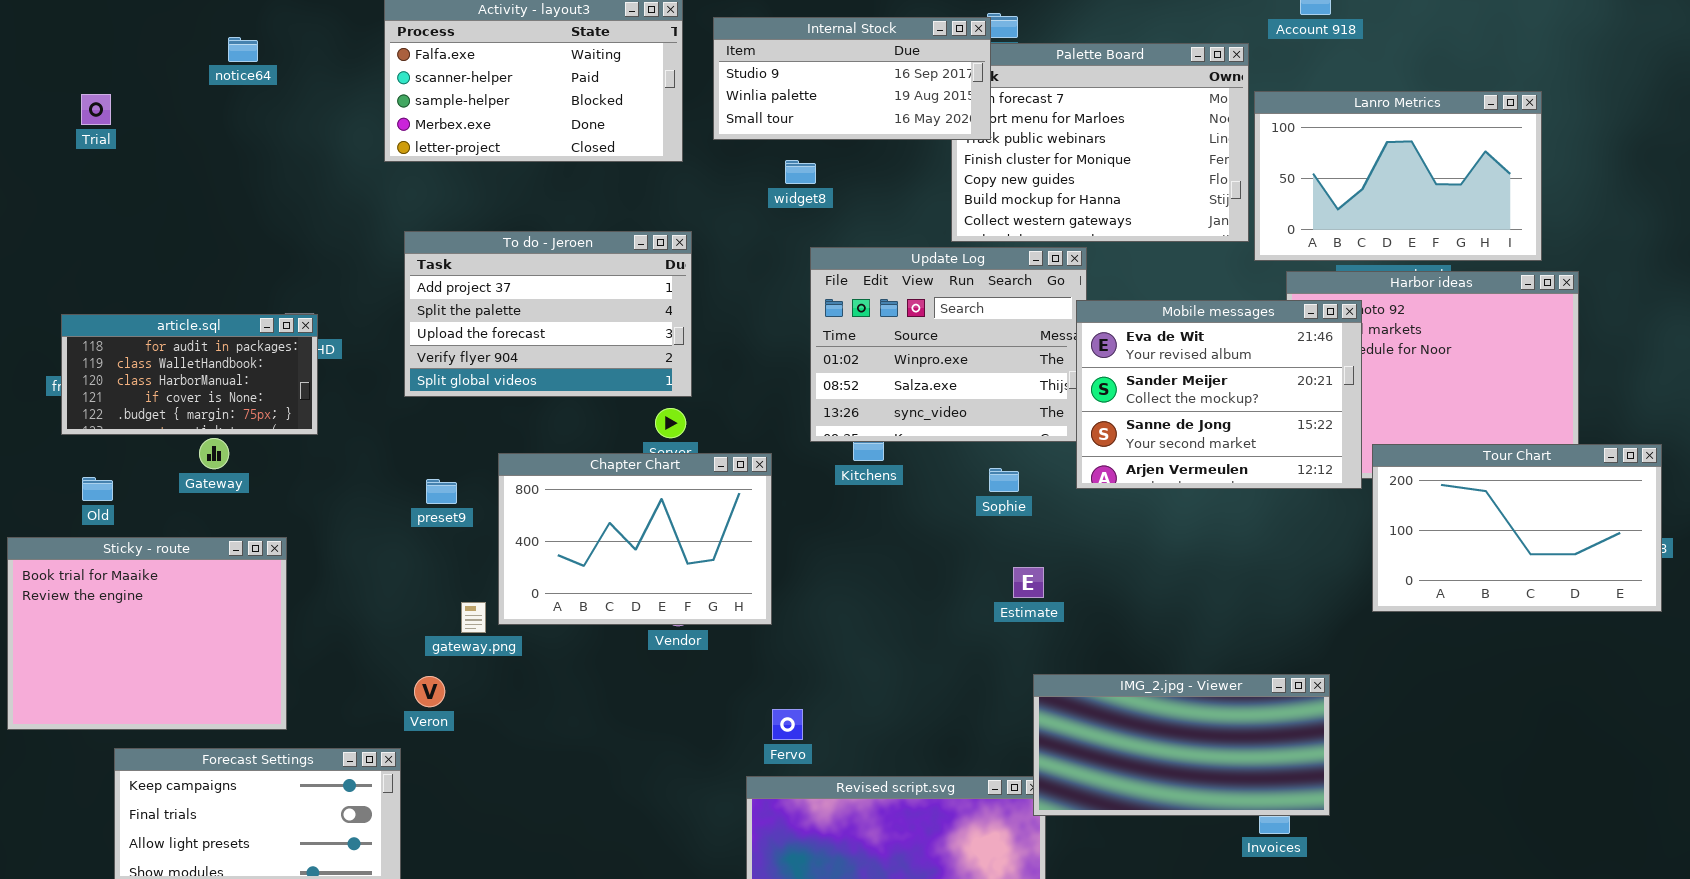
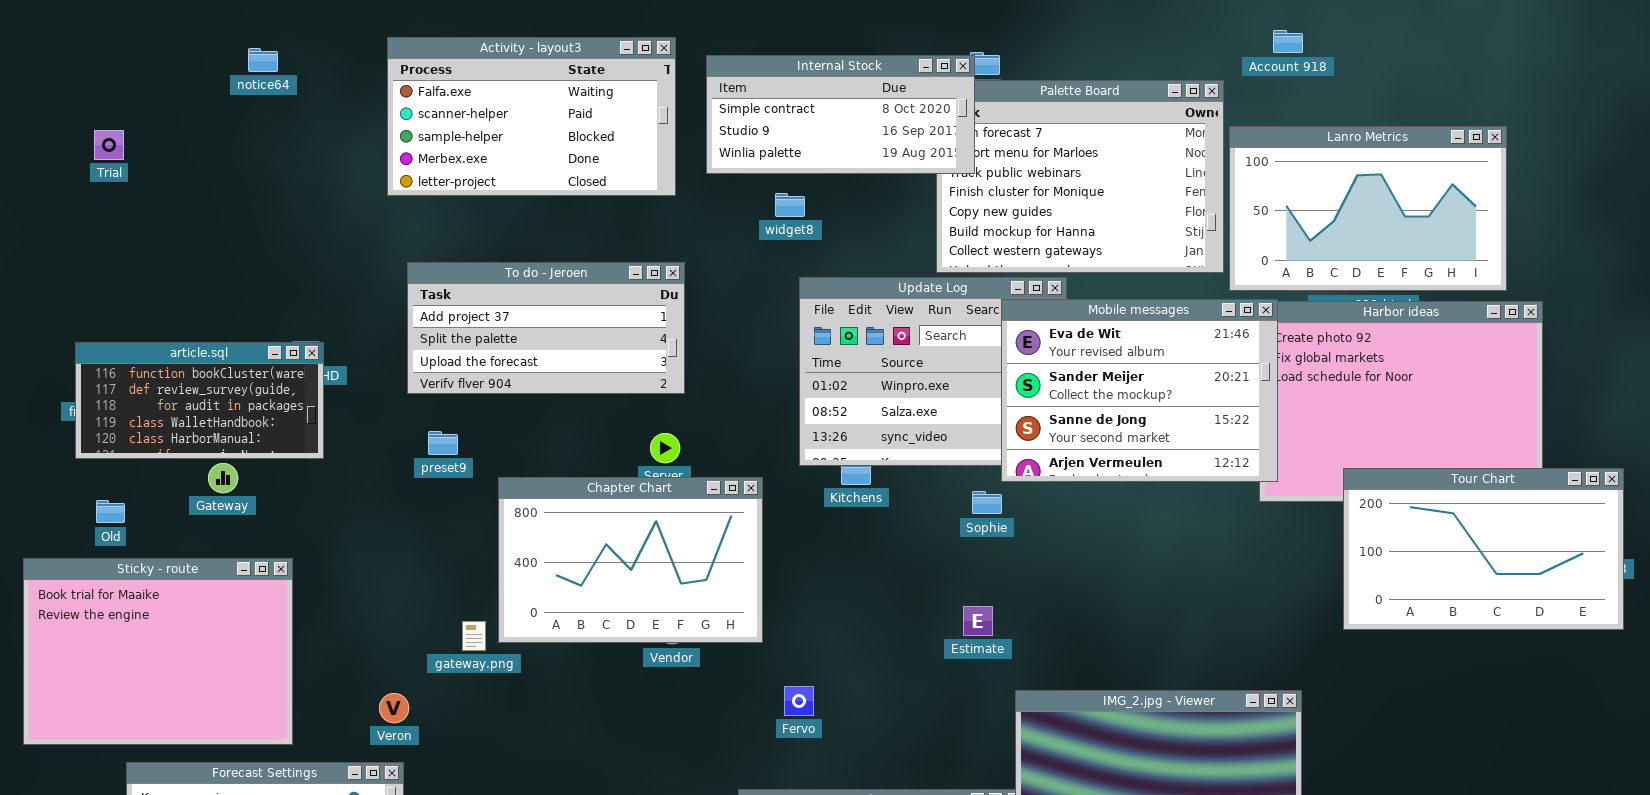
Internal Stock: [713,17,991,140] -> [706,55,975,174], scrolled up 1 row
notice64: [228,37,258,62] -> [248,48,278,72], moved
To do - Jeroen: [404,231,692,397] -> [407,262,685,394], resized
Mobile messages: [1076,300,1362,489] -> [1001,299,1278,482], moved
article.sql: [61,314,318,435] -> [75,342,324,459], scrolled up 2 rows
preset9: [426,479,457,504] -> [428,431,458,455], moved
Estimate: [1013,567,1044,598] -> [963,606,993,636], moved
Veron: [414,676,445,707] -> [379,693,409,723], moved
Fervo: [772,709,803,740] -> [784,686,814,716], moved

